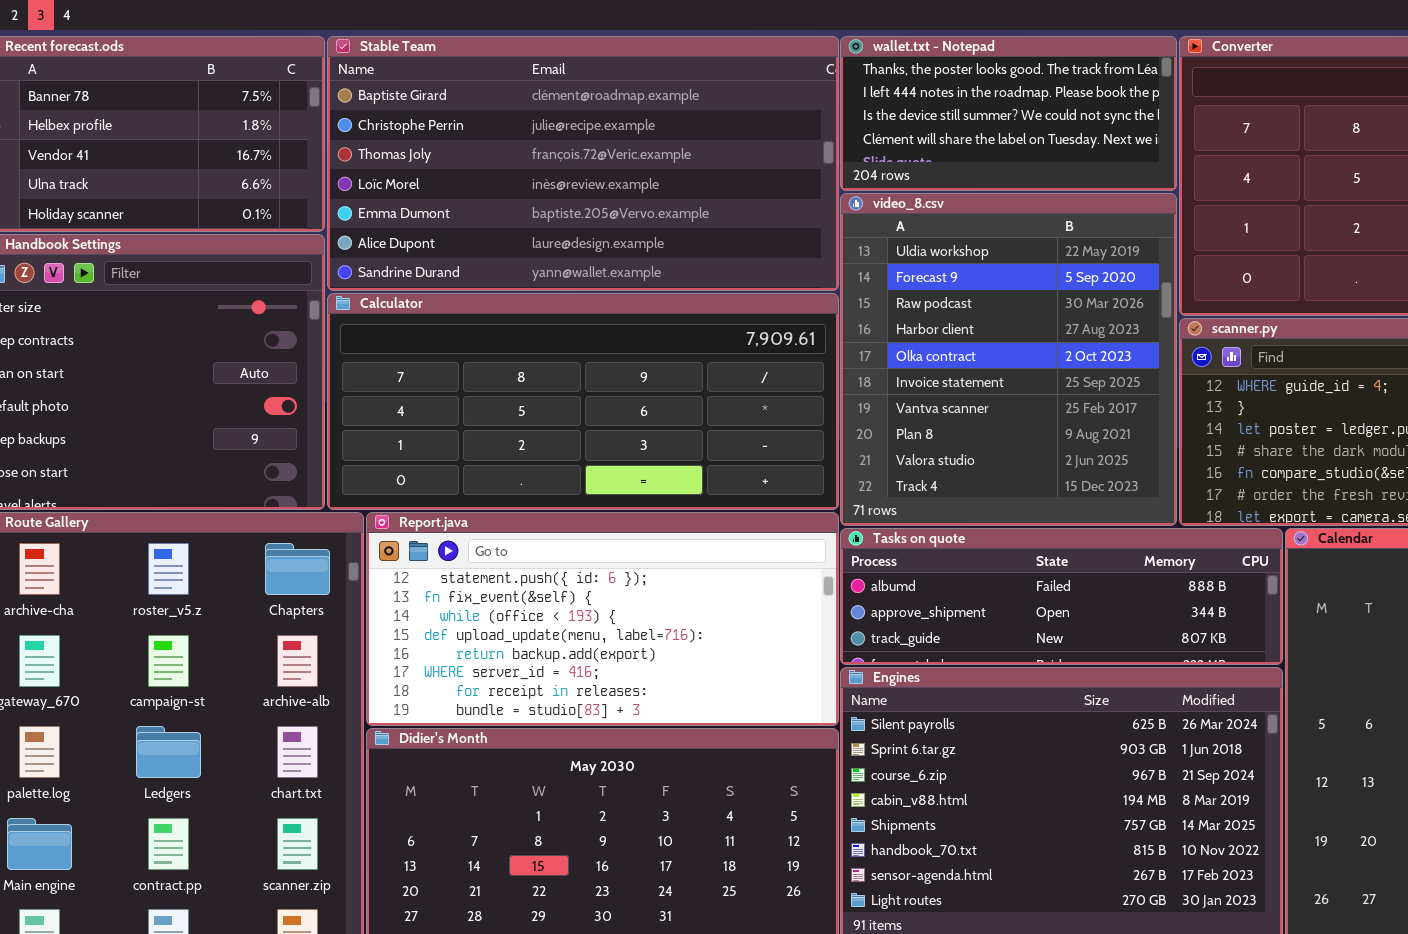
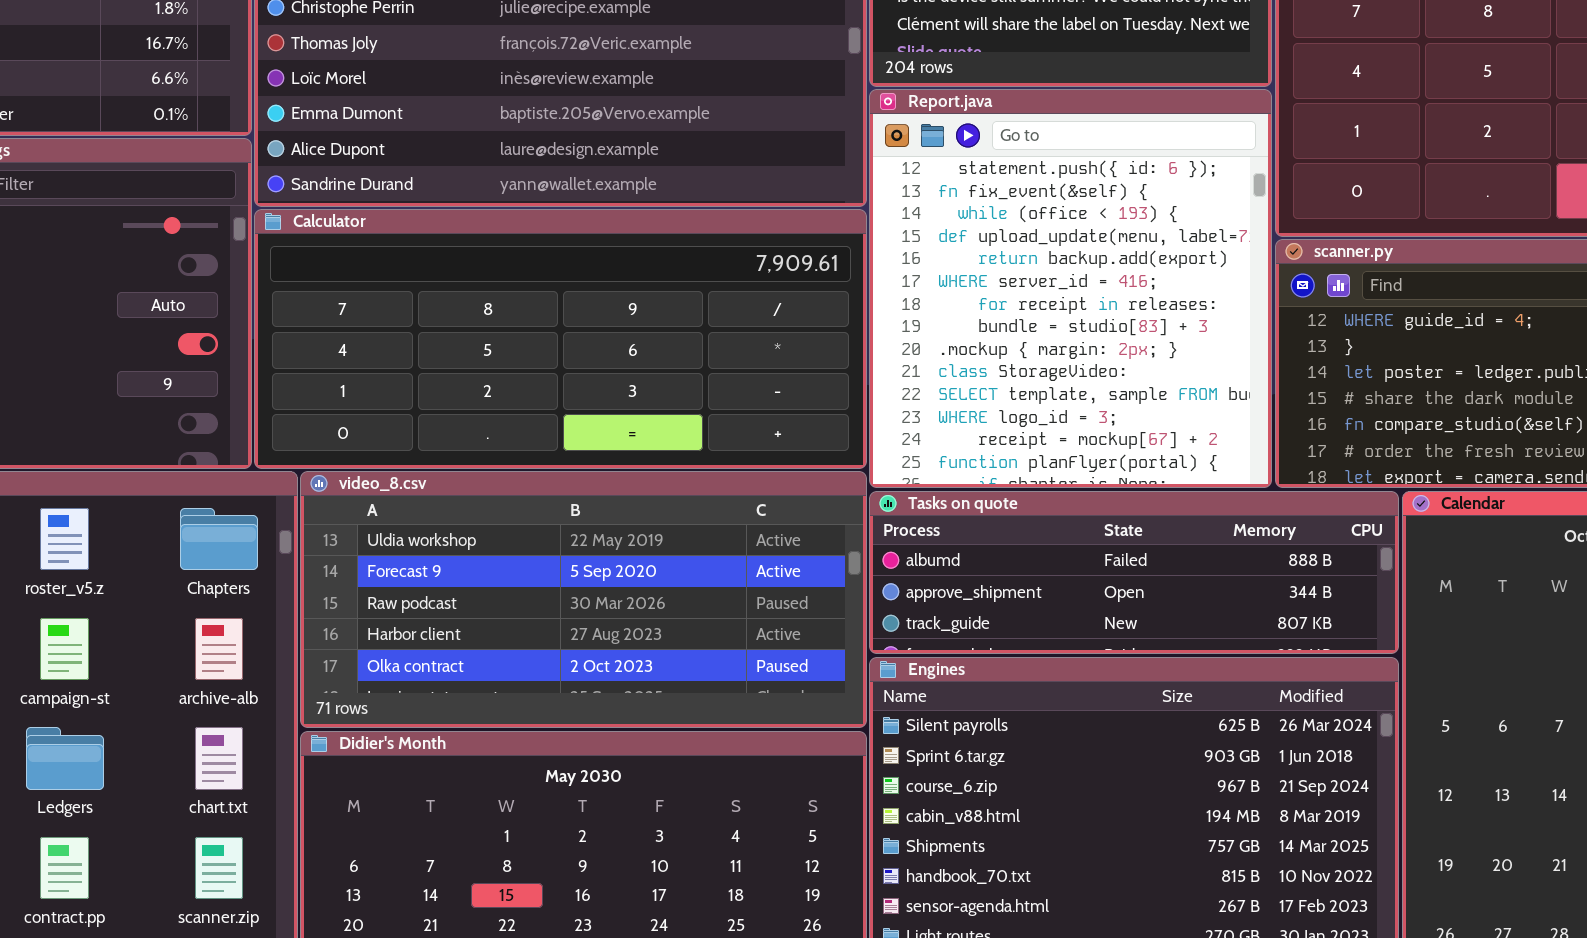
video_8.csv: [840,193,1177,526] -> [300,471,867,728], moved, resized
Report.java: [366,512,839,726] -> [869,89,1272,488], moved, resized

